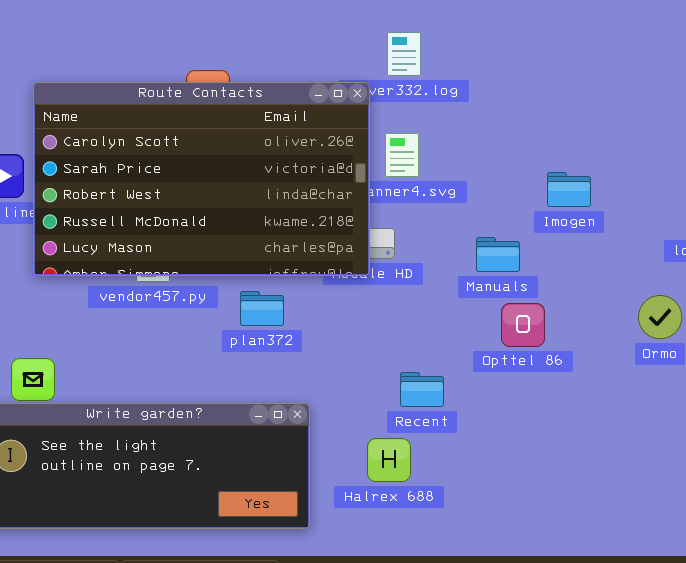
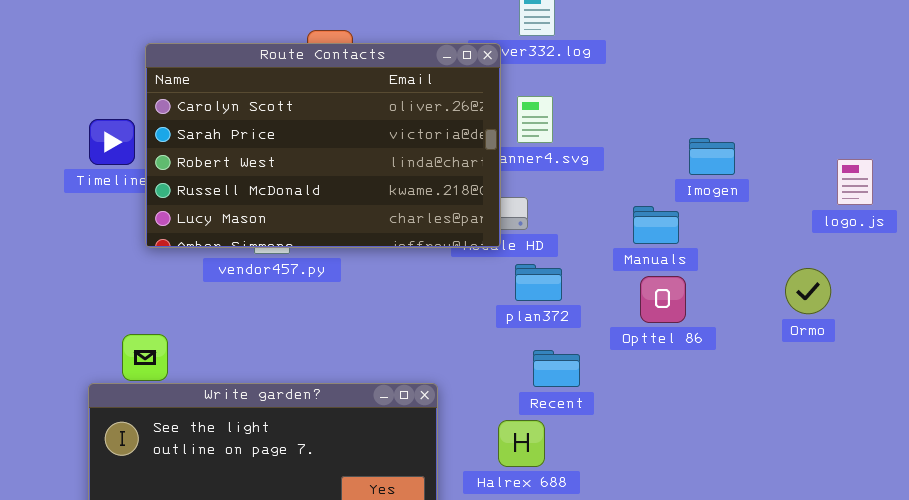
Manuals: [476,237,520,272] -> [633,206,679,244], moved
plan372: [240,291,284,326] -> [515,264,562,301], moved

